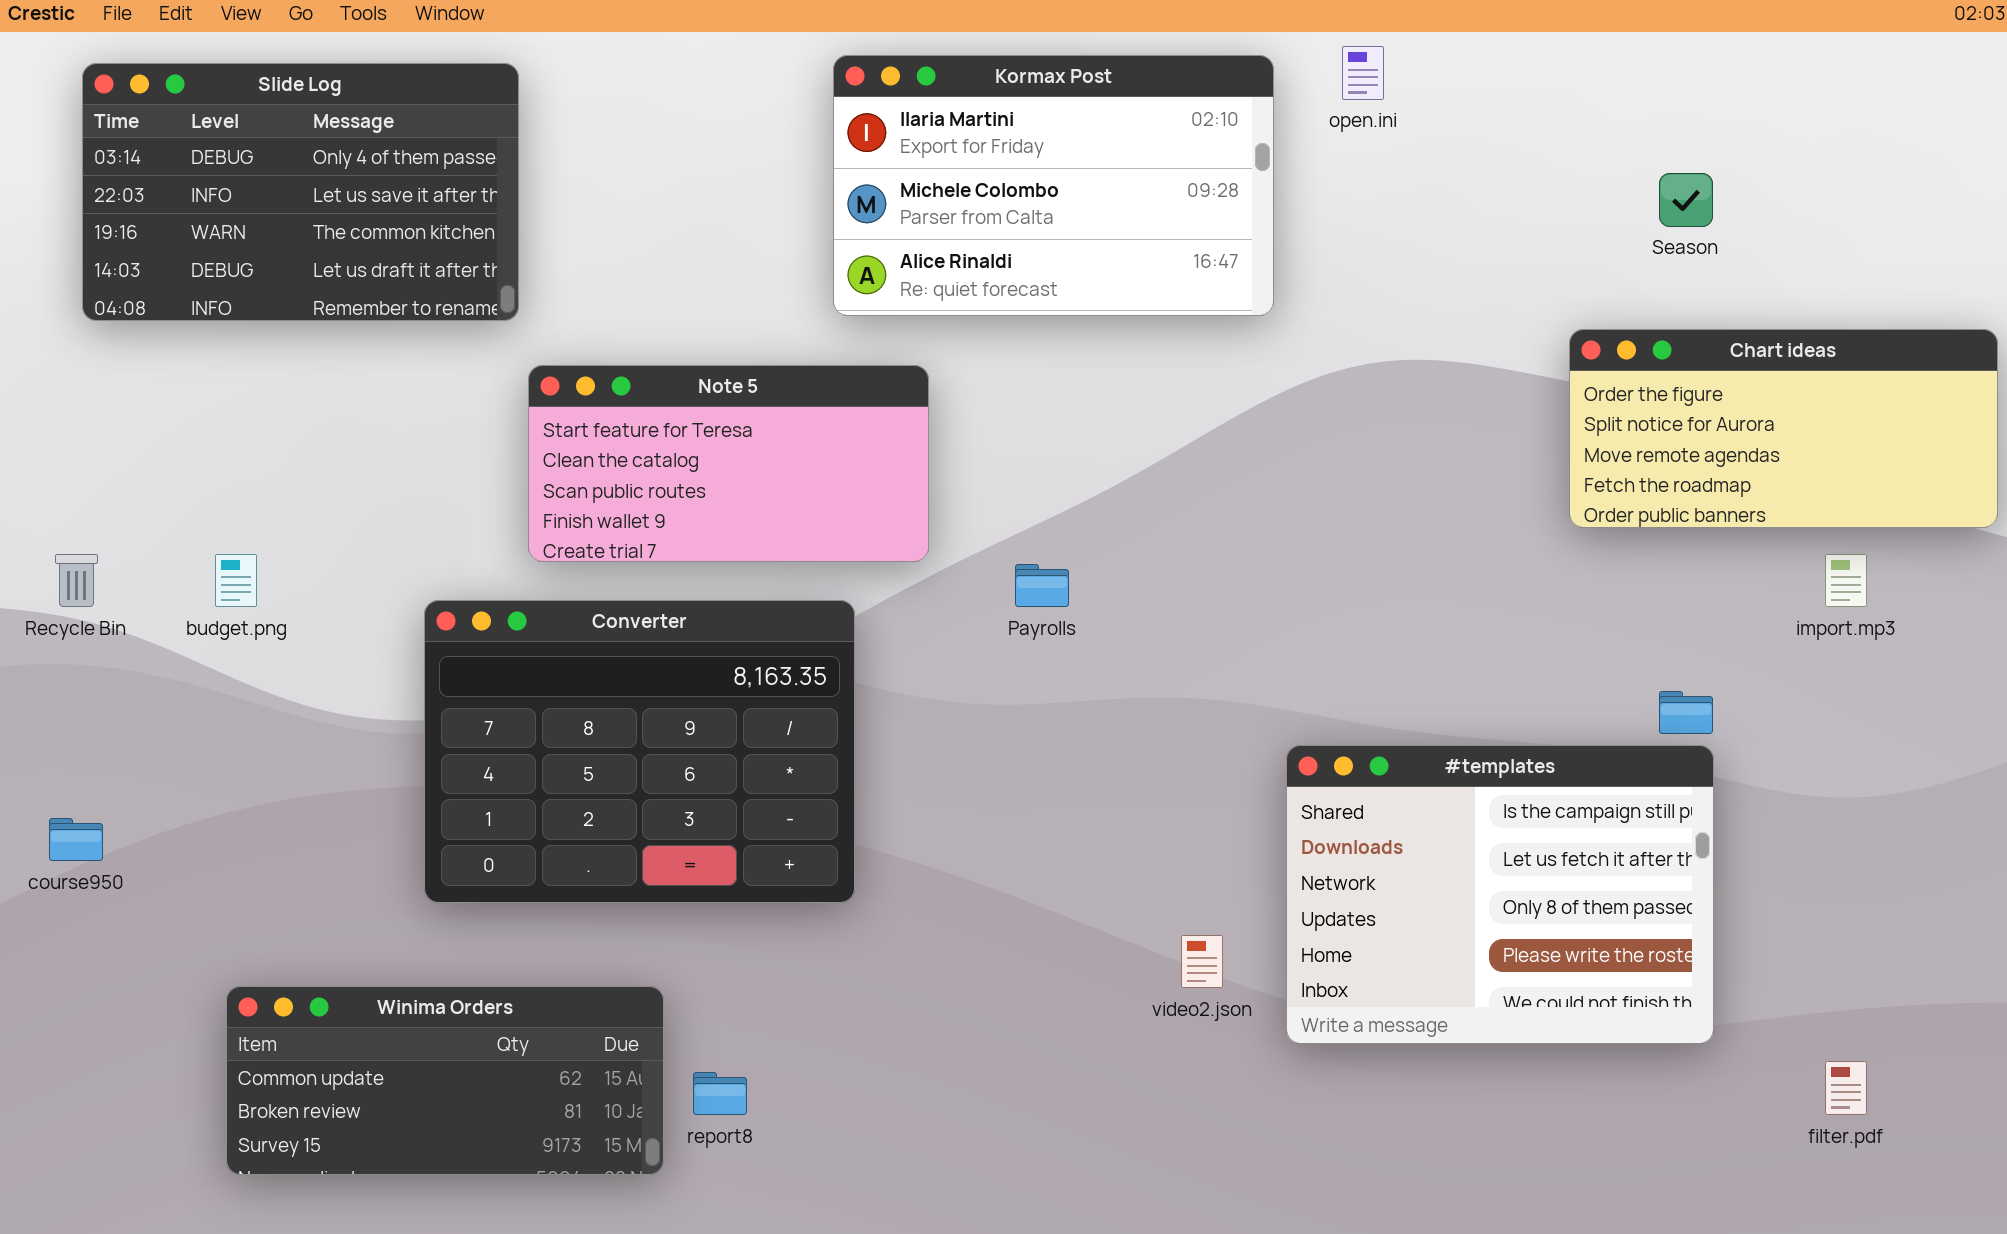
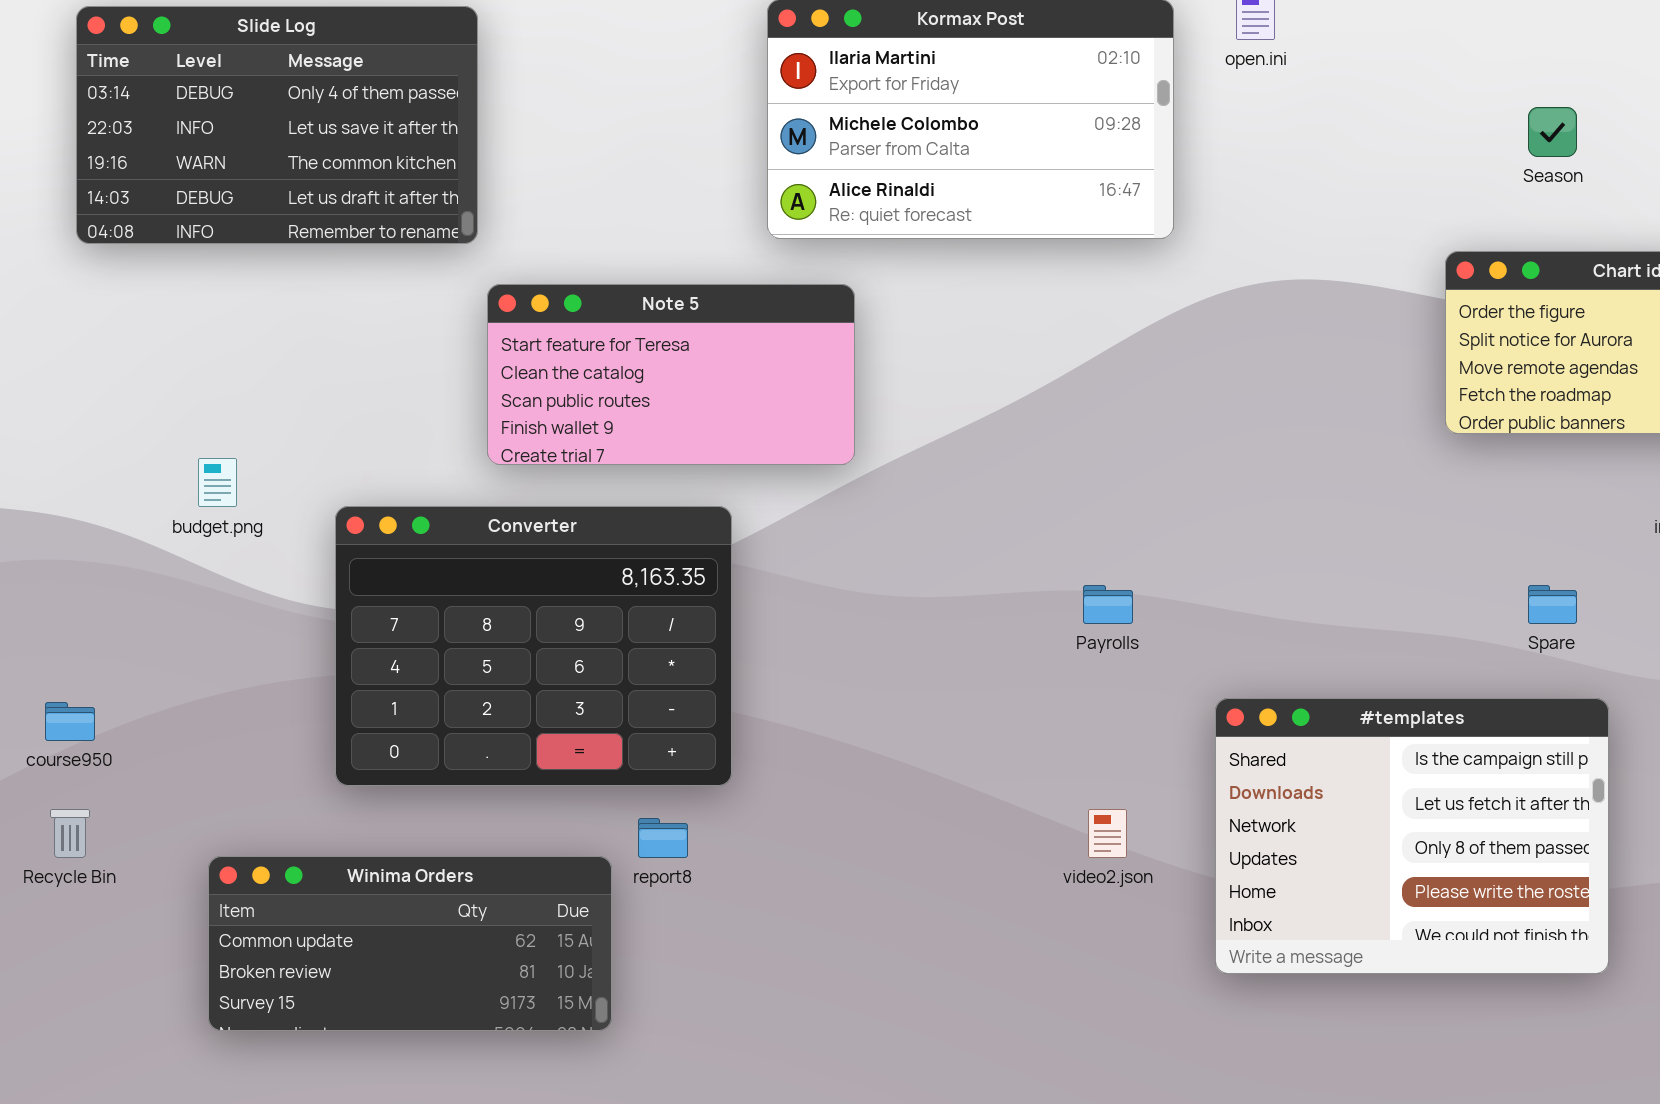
Recycle Bin: [55,554,98,607] -> [50,809,90,858], moved
Payrolls: [1015,564,1069,607] -> [1083,585,1133,624], moved
Converter: [424,600,855,903] -> [335,506,732,786], moved
#templates: [1286,745,1714,1044] -> [1215,698,1609,974], moved
report8: [693,1072,747,1115] -> [638,818,688,858], moved

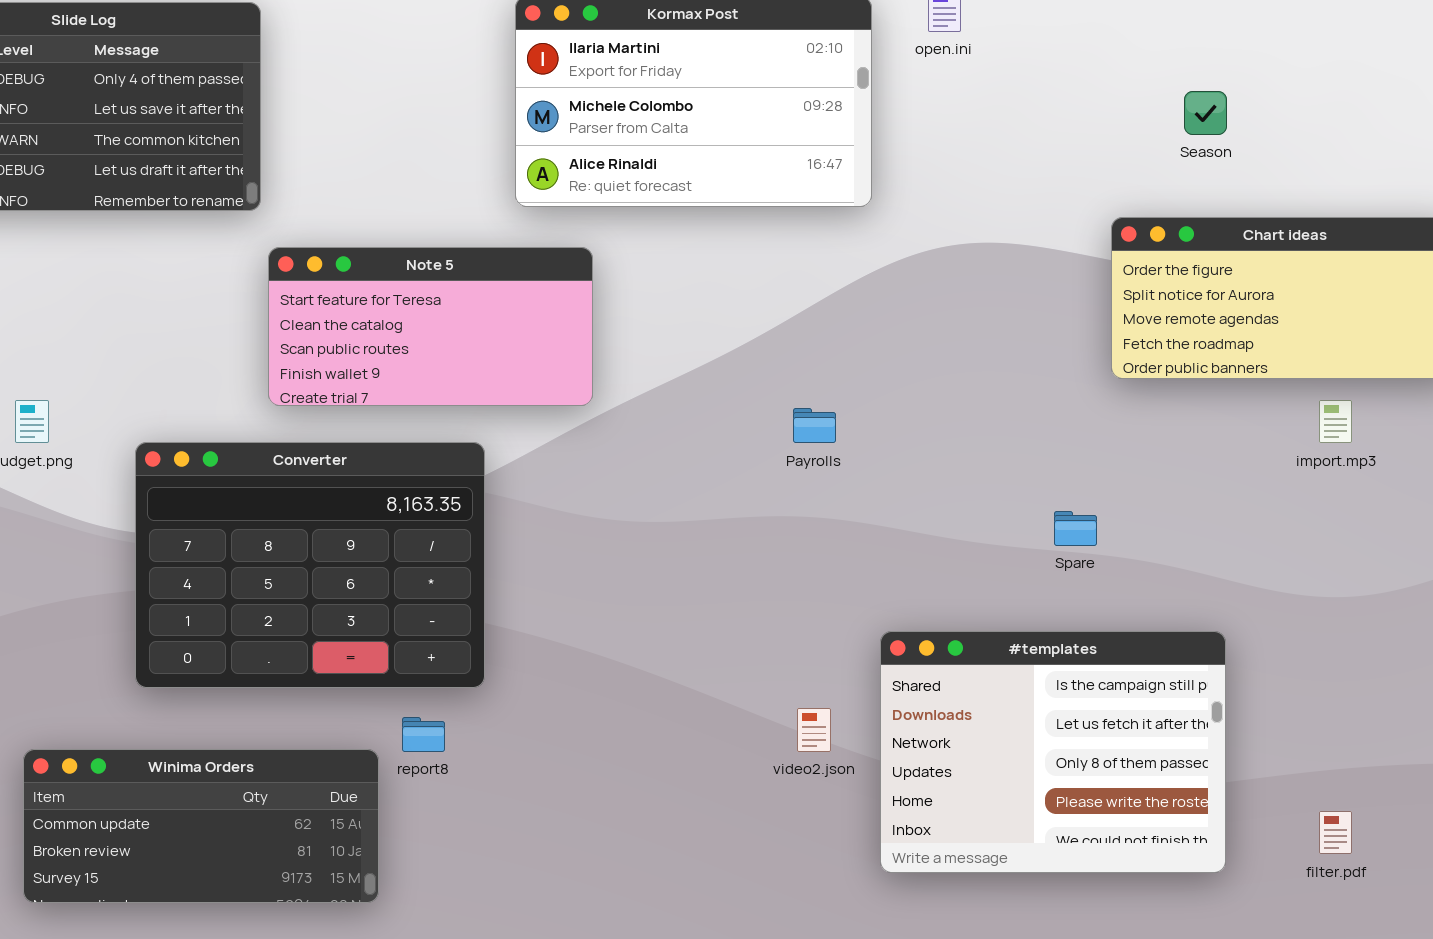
Payrolls: [1083,585,1133,624] -> [793,408,836,443], moved
Spare: [1528,585,1577,624] -> [1054,511,1097,546], moved
#templates: [1215,698,1609,974] -> [880,631,1226,873], moved

